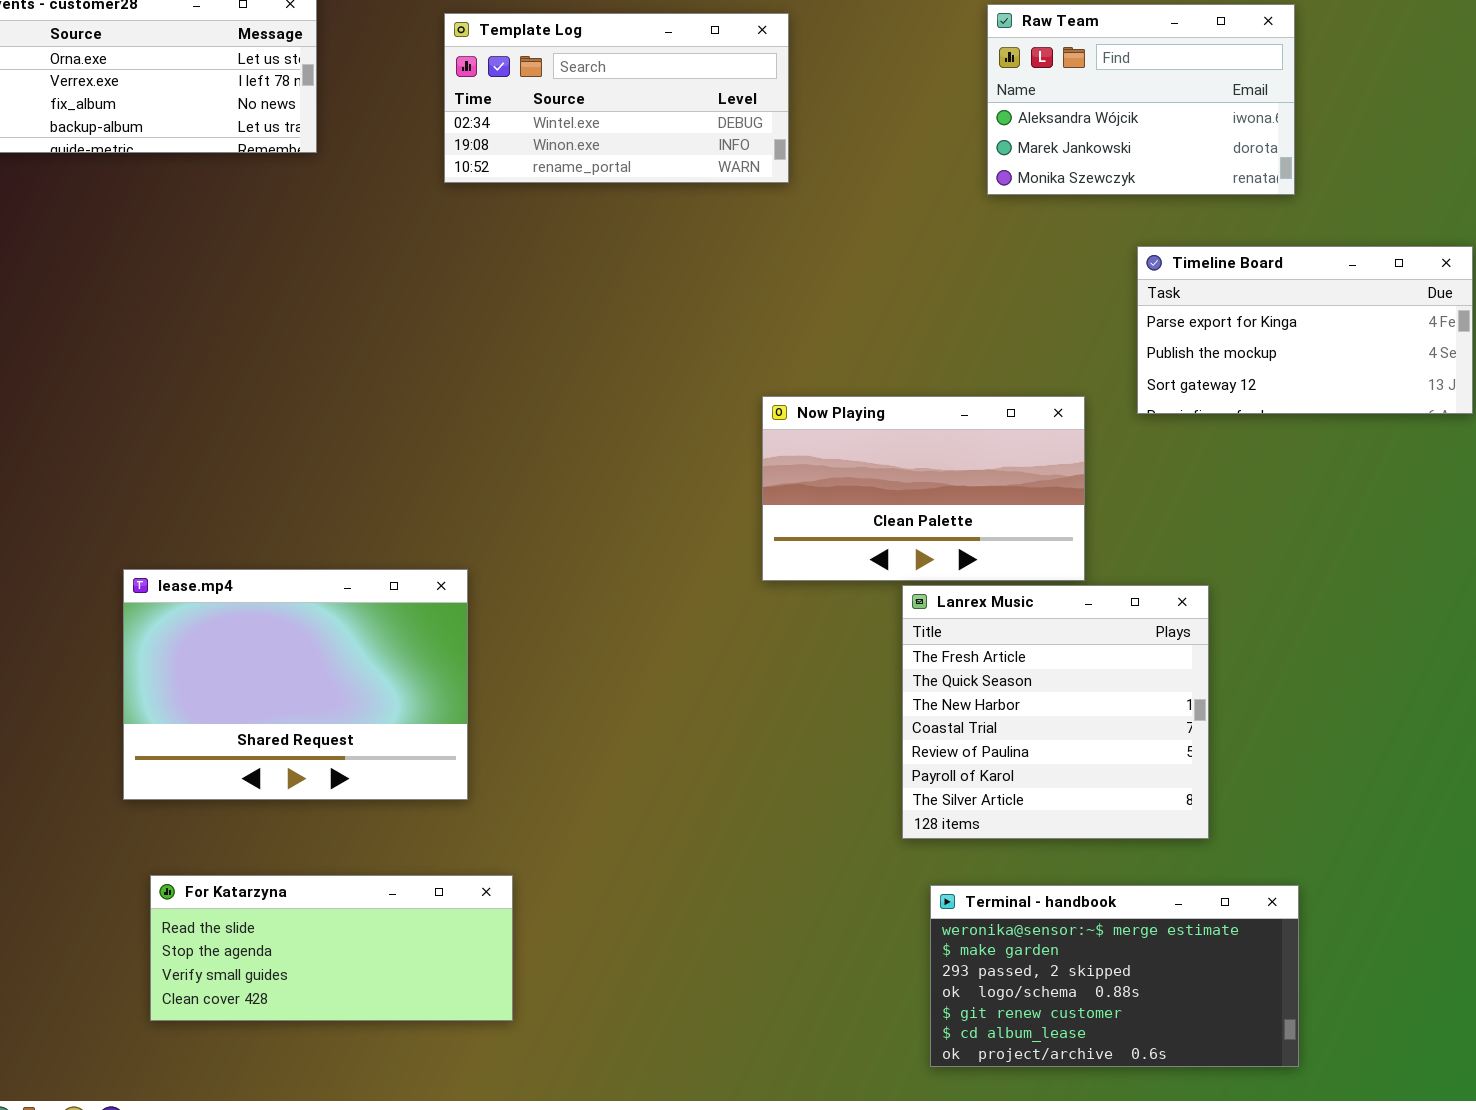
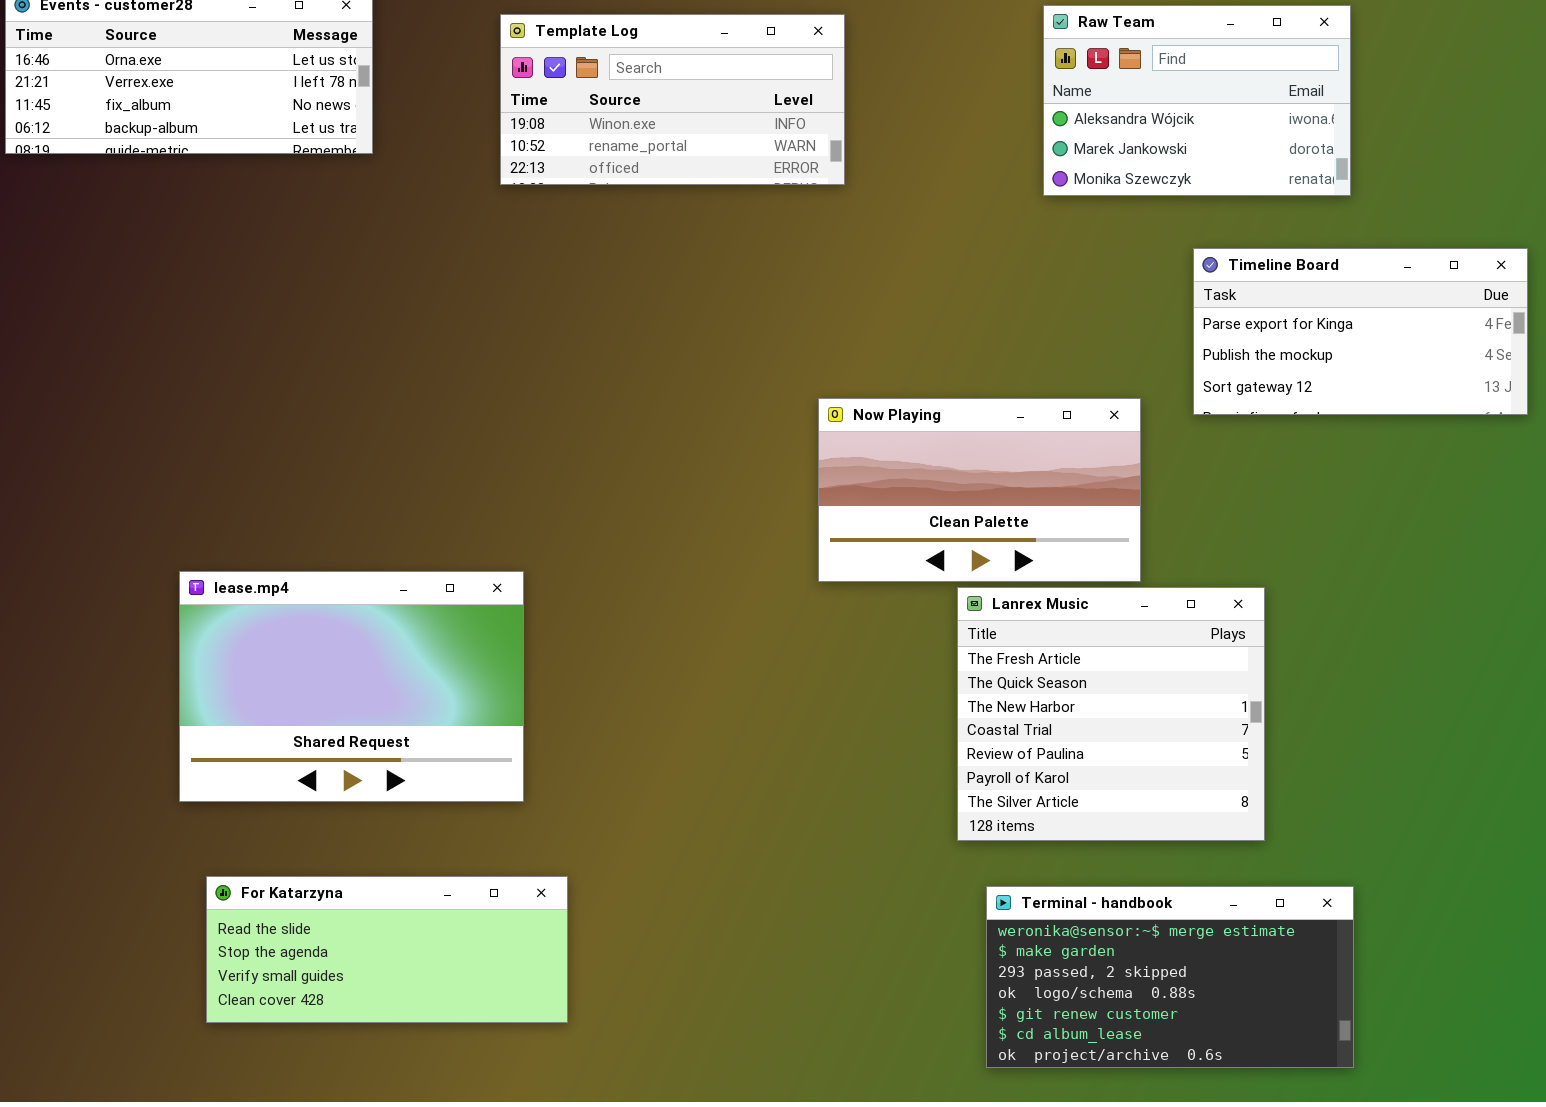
Template Log: [444,13,789,183] -> [500,14,845,185], scrolled down 1 row

